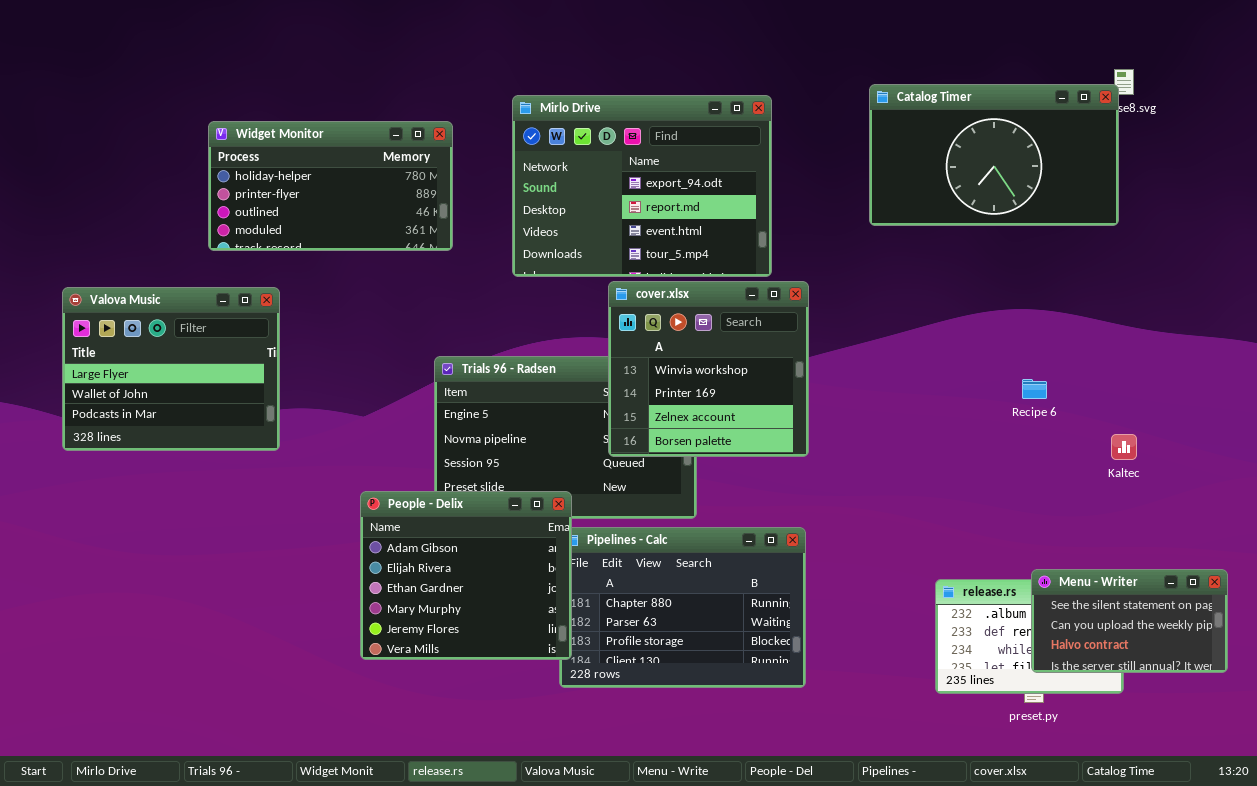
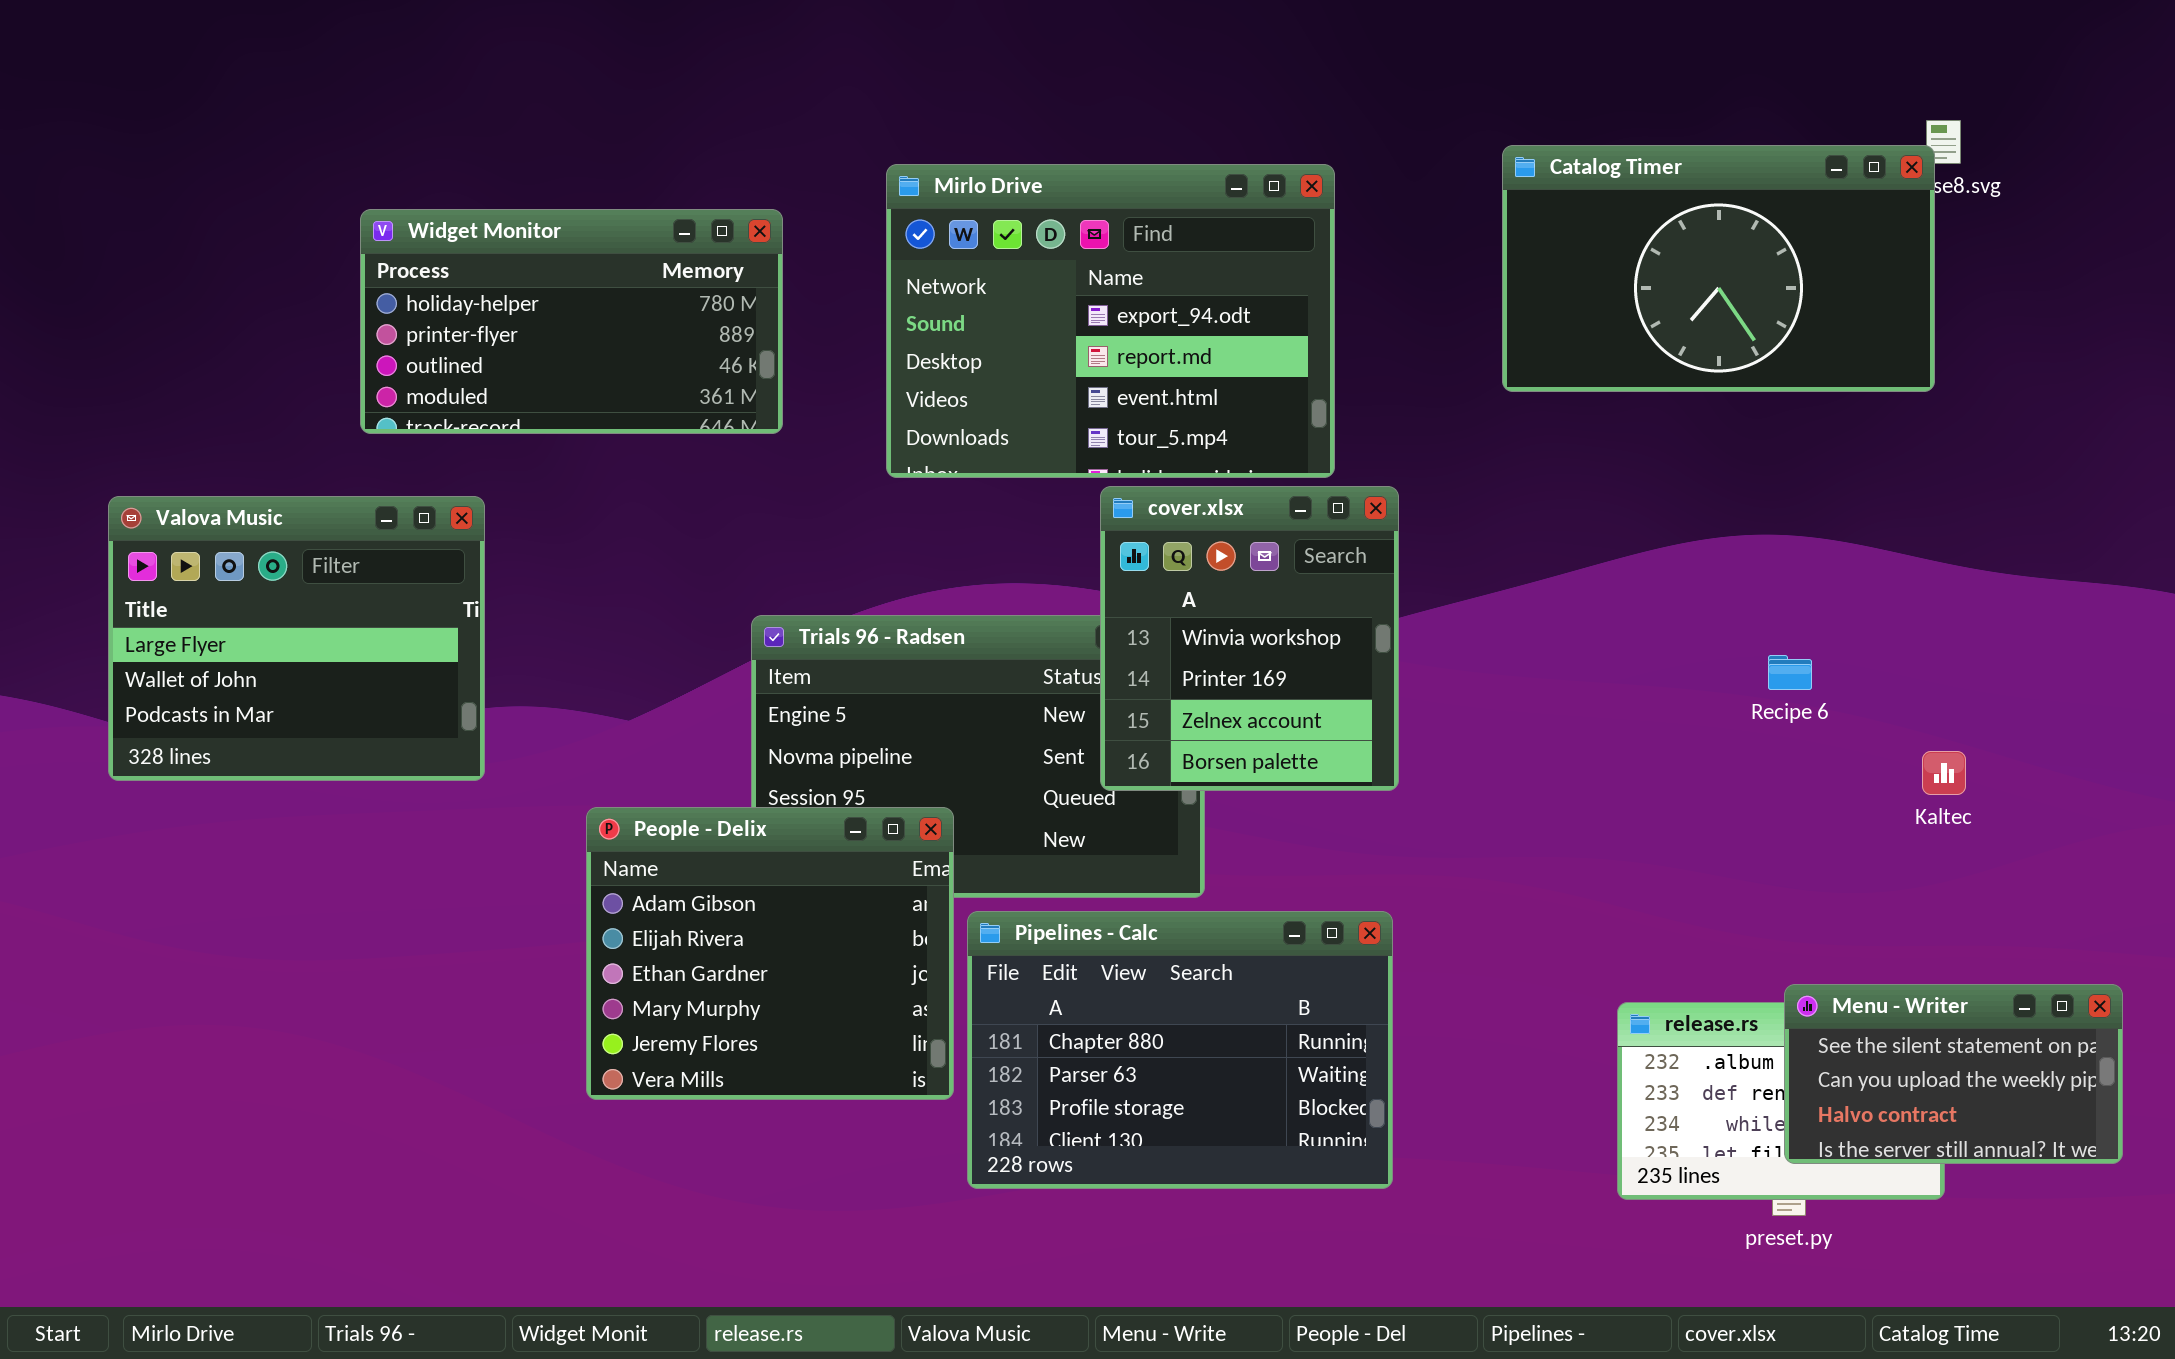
cover.xlsx: [608,281,809,457] -> [1100,486,1399,791], resized
People - Delix: [360,491,572,660] -> [586,807,954,1100], moved

